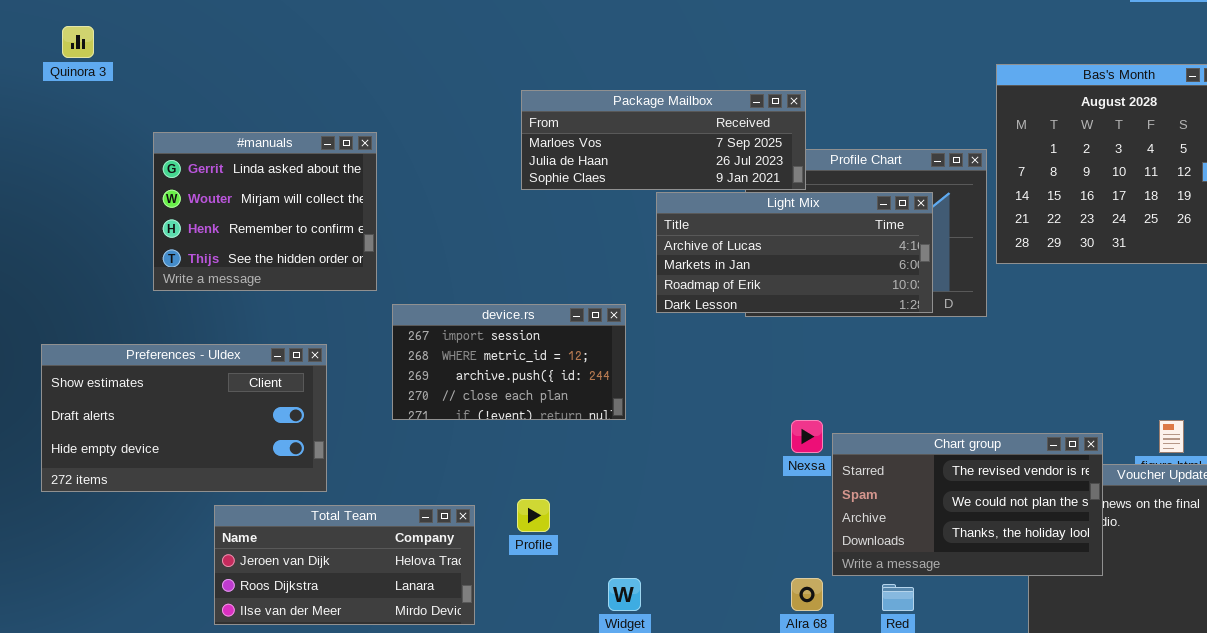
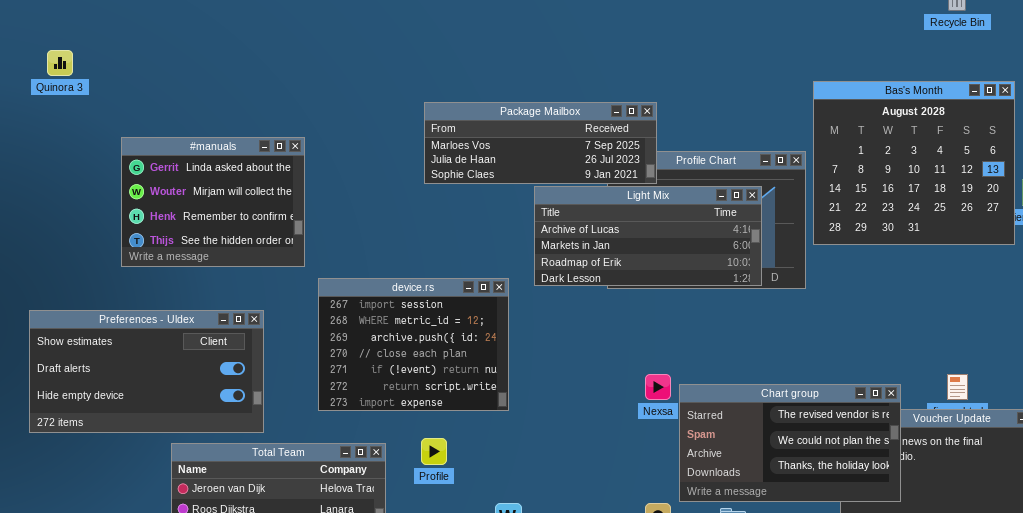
device.rs: [392,304,626,420] -> [318,278,509,411], resized

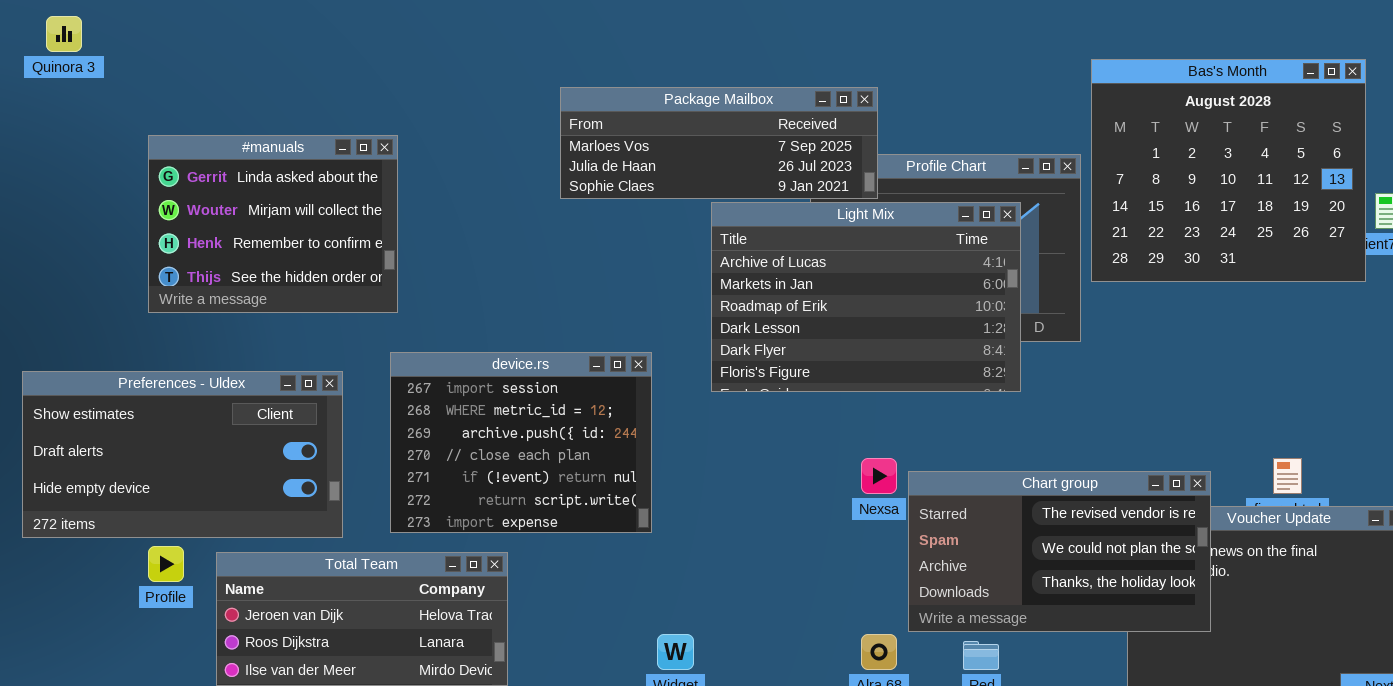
Light Mix: [534,186,762,286] -> [711,202,1021,392], resized
device.rs: [318,278,509,411] -> [390,352,652,533], moved
Profile: [421,438,447,465] -> [148,546,184,582], moved

